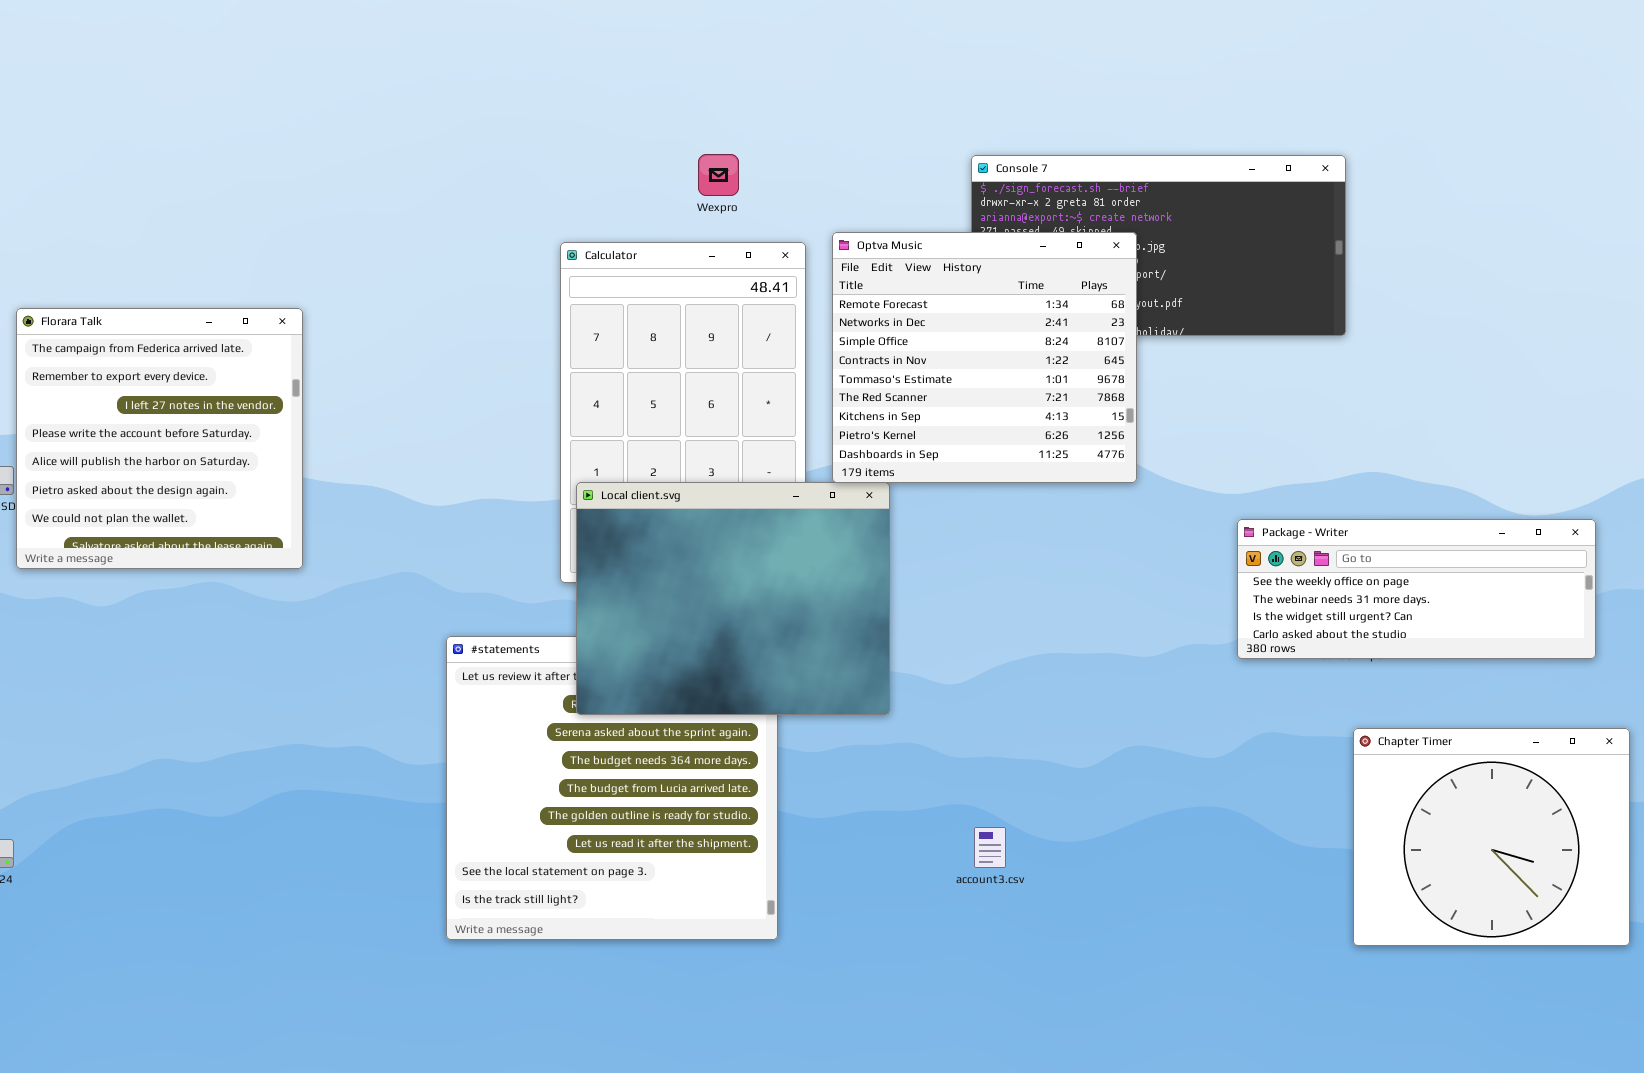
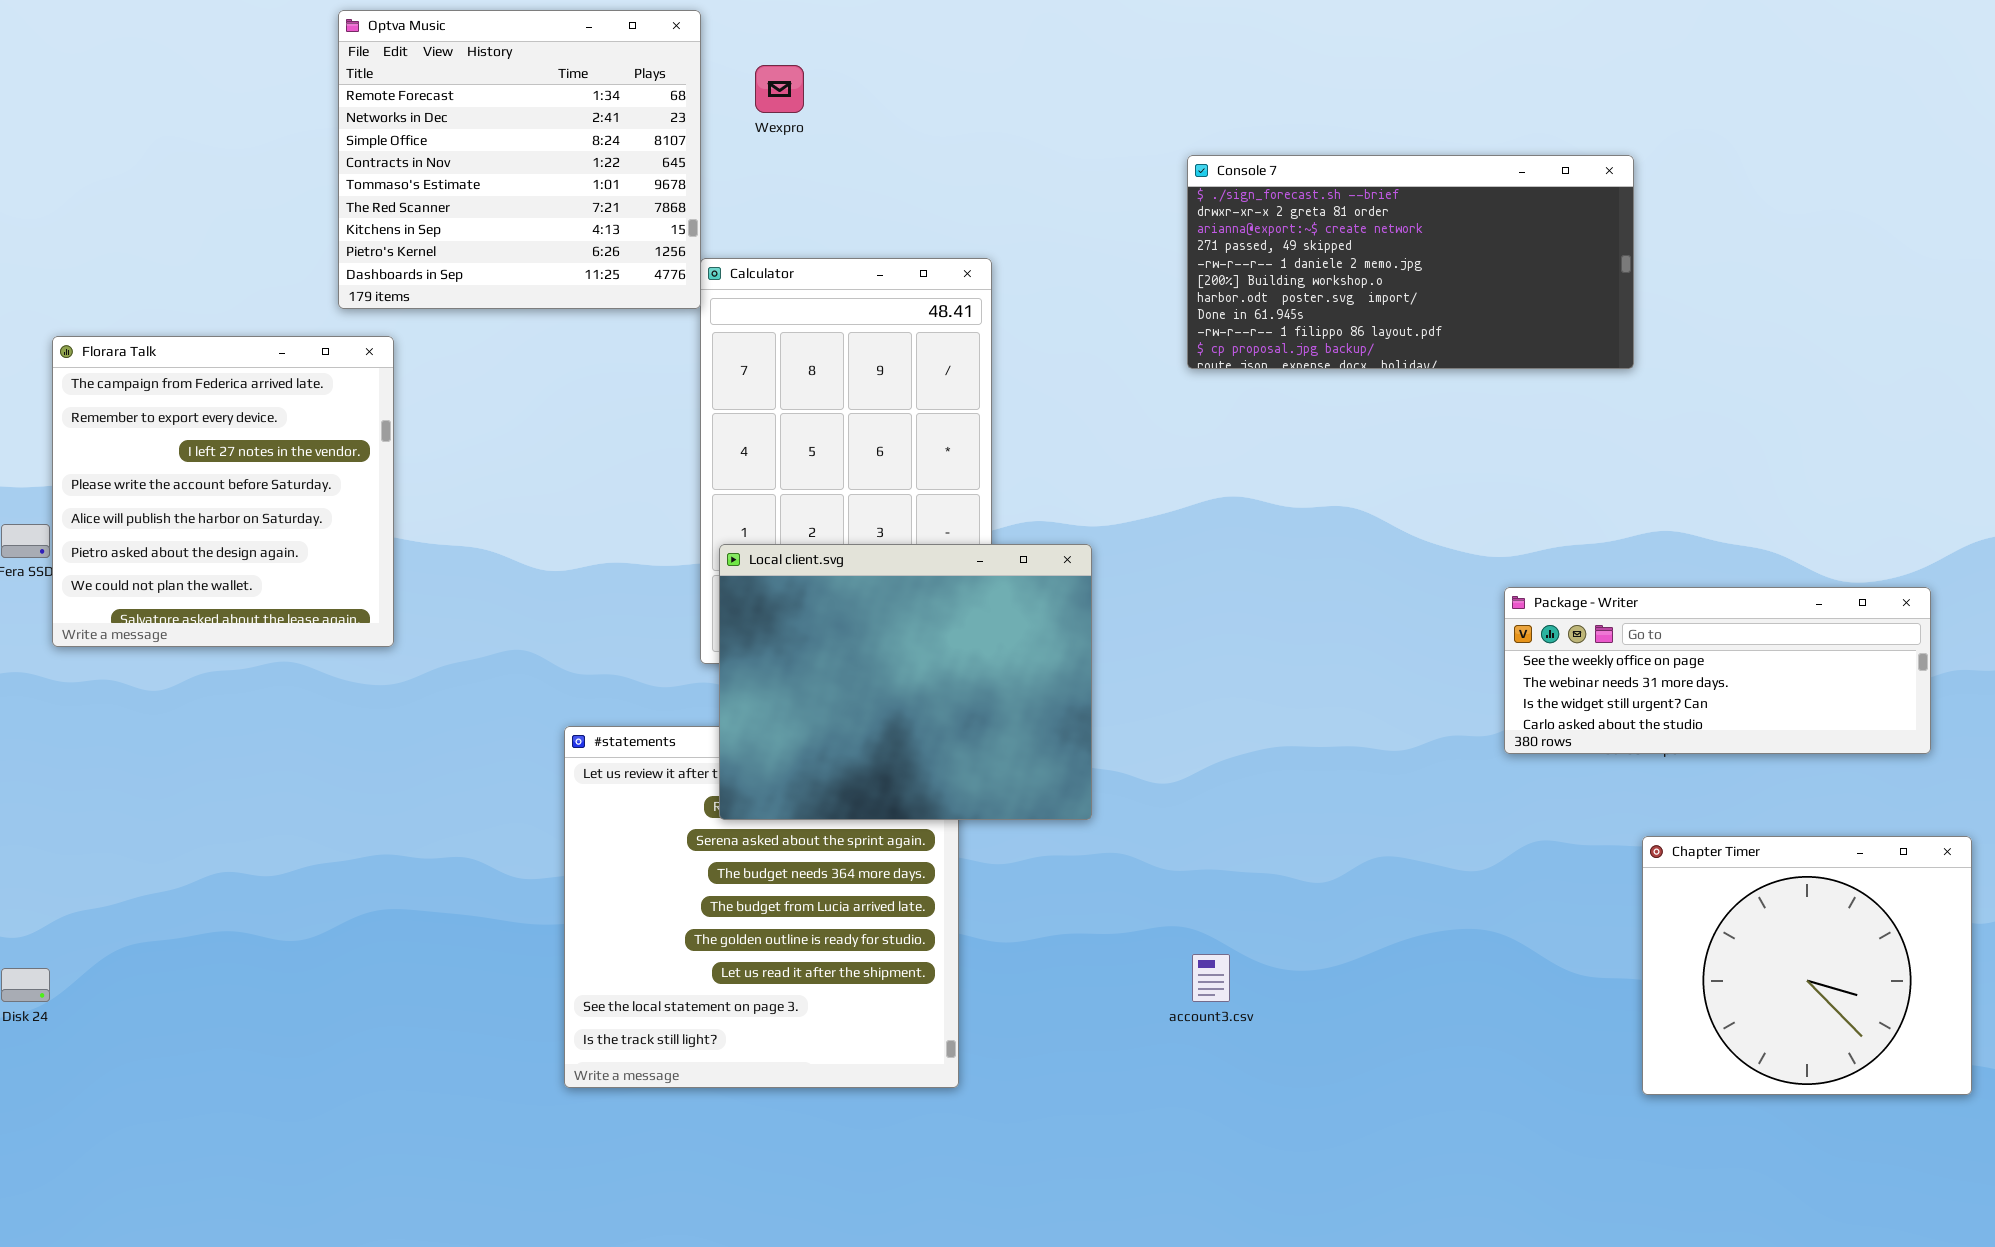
Wexpro: [698,154,739,196] -> [755,65,804,113], moved
Optva Music: [832,232,1137,483] -> [338,10,701,309], moved

